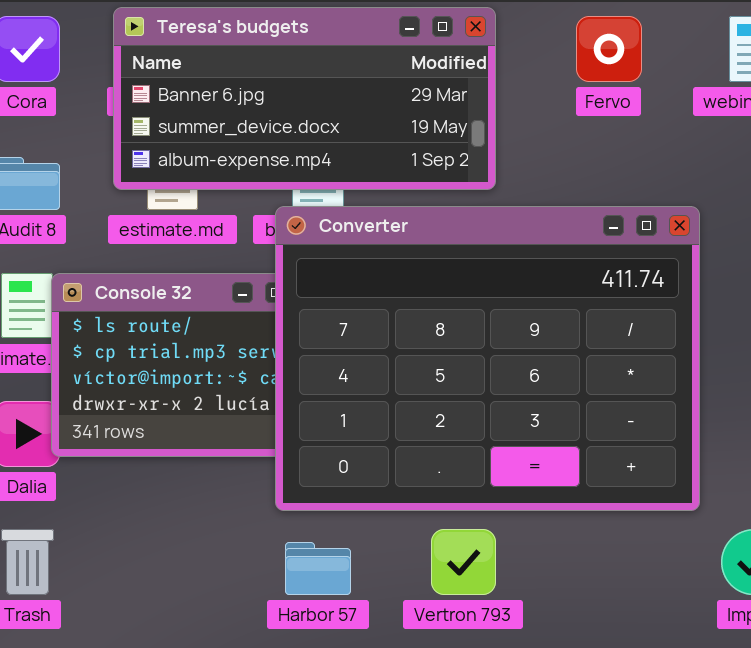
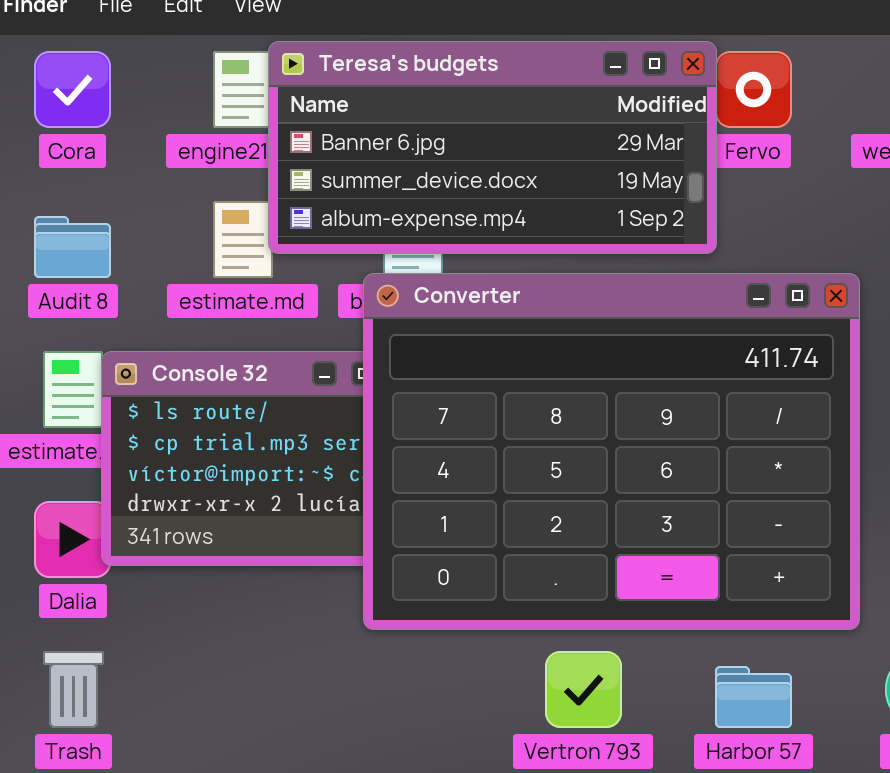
Teresa's budgets: [113,7,496,190] -> [268,41,717,254], moved
Harbor 57: [285,542,351,595] -> [715,666,792,728], moved

